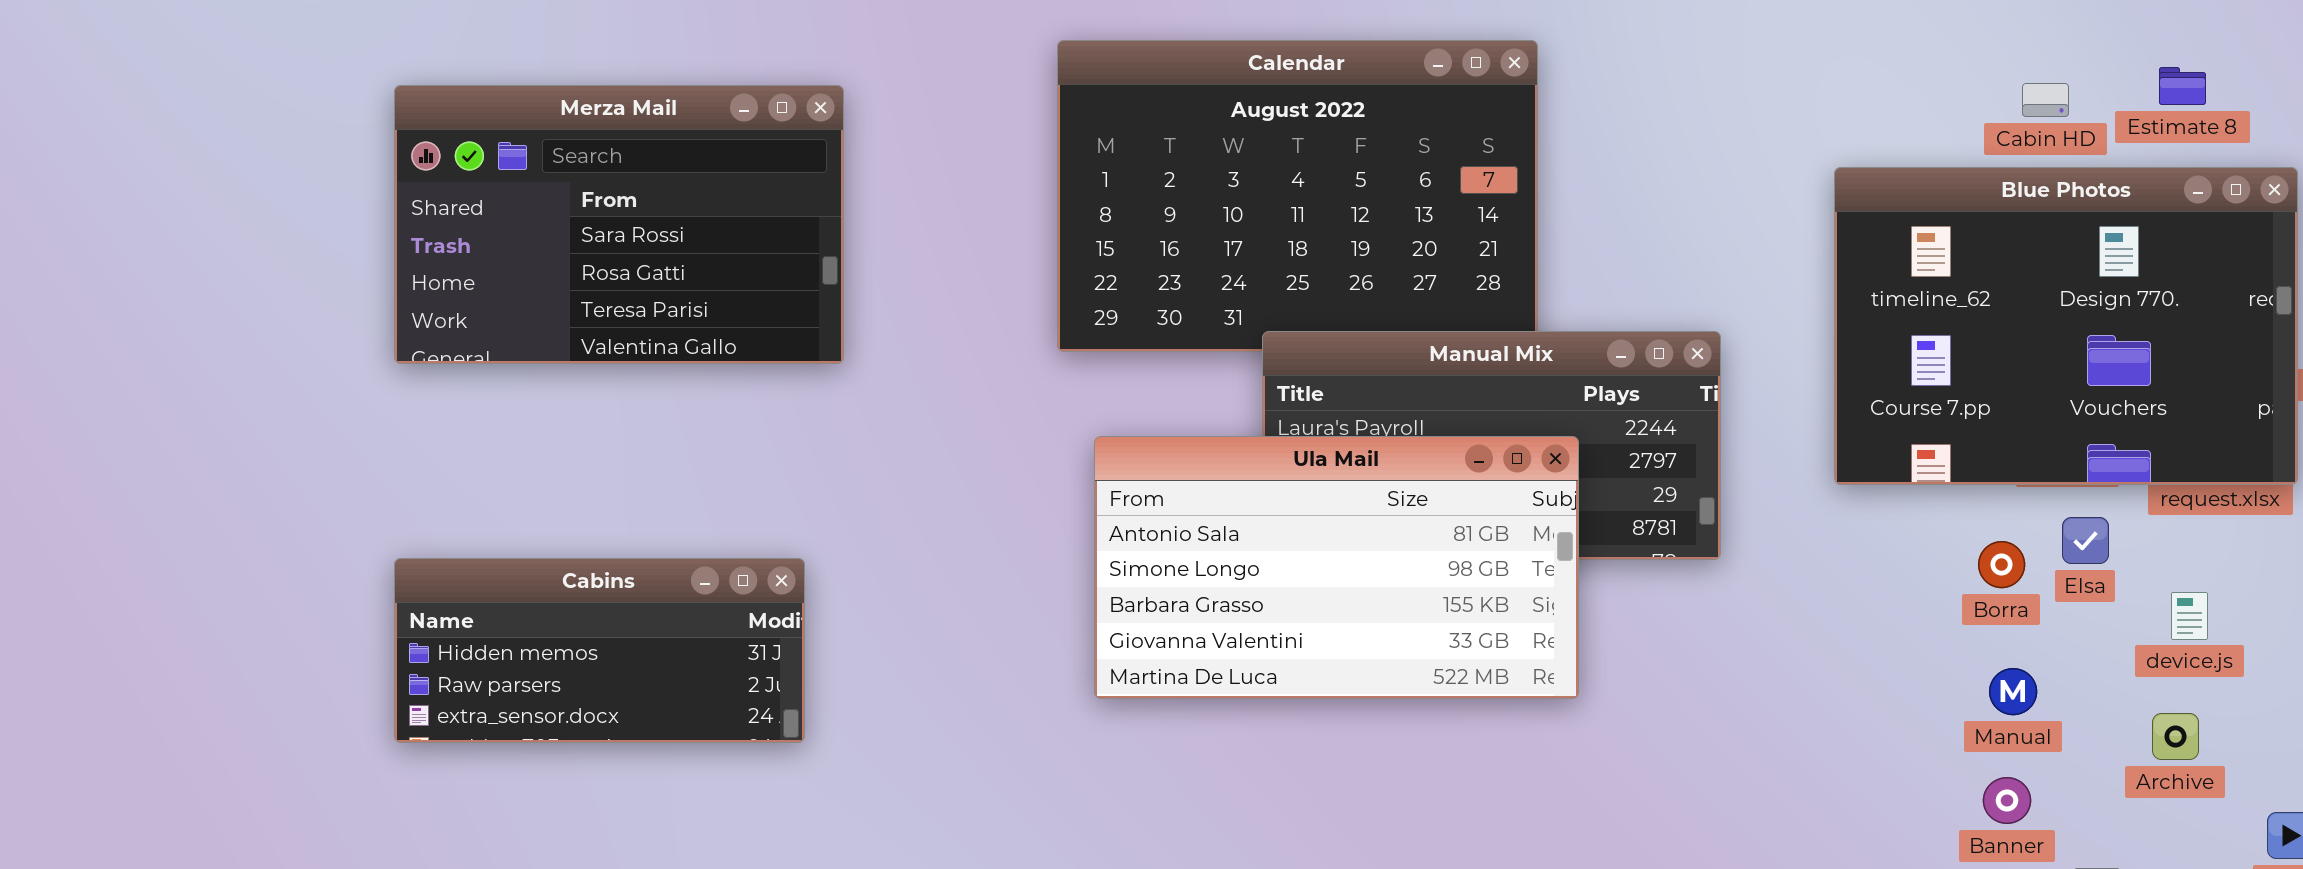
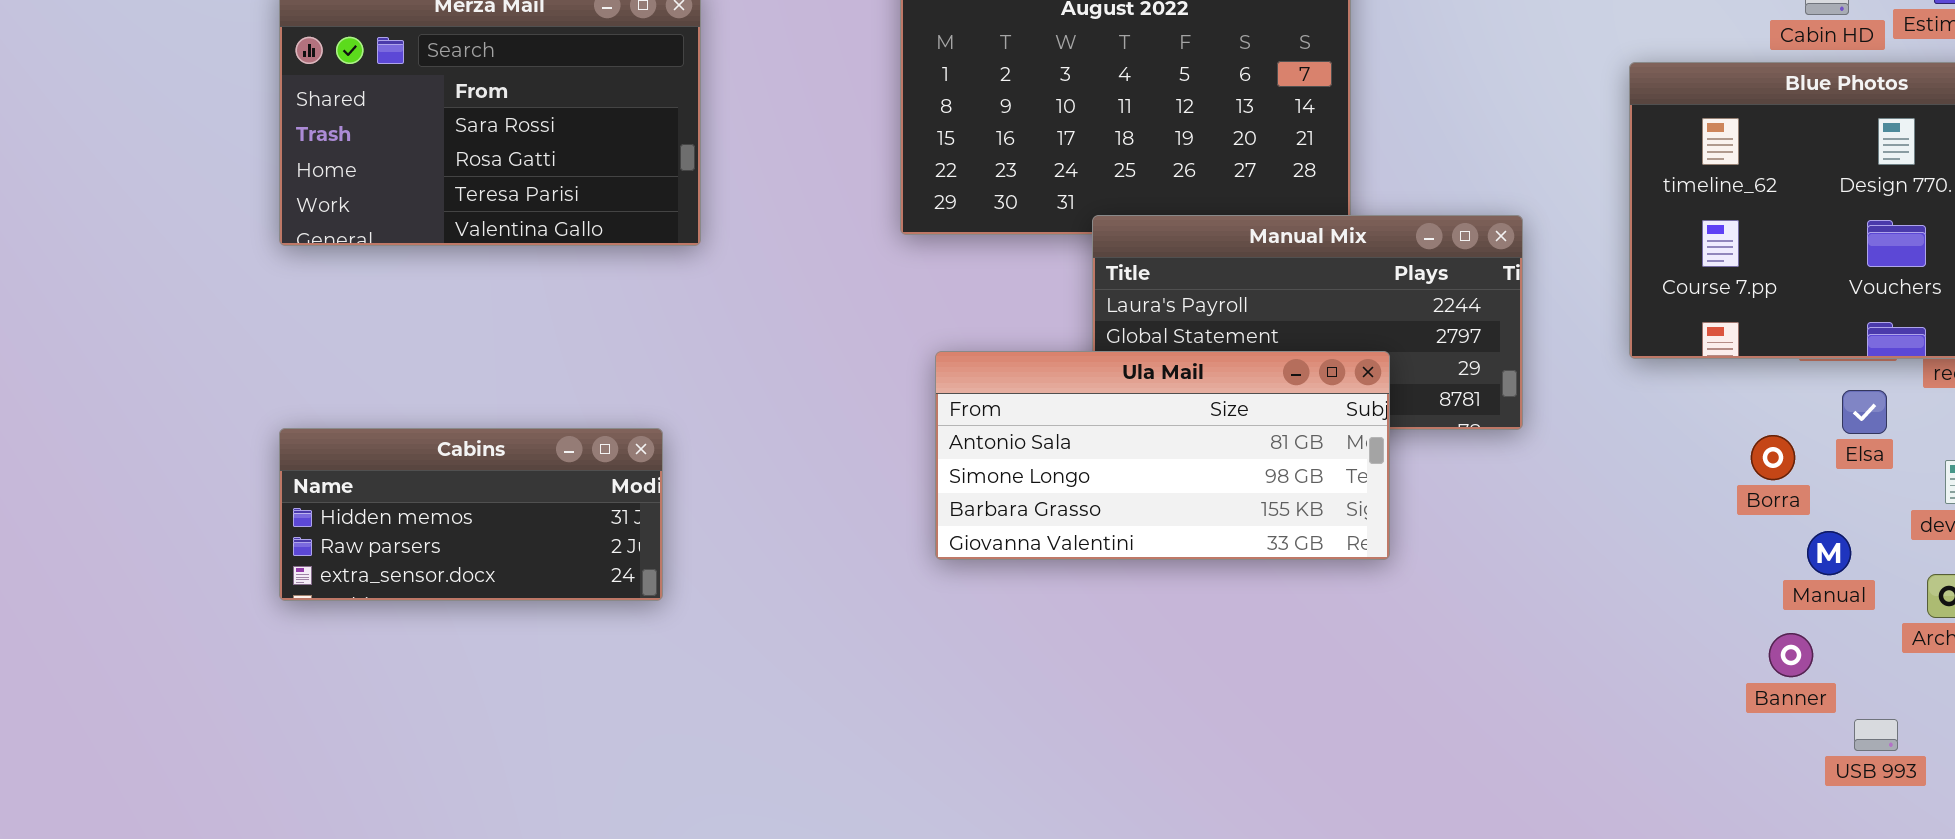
Ula Mail: [1094,436,1579,699] -> [935,351,1390,560], resized
Borra: [1978,541,2025,588] -> [1751,435,1795,480], moved
Manual: [1989,668,2037,715] -> [1807,531,1851,575], moved

